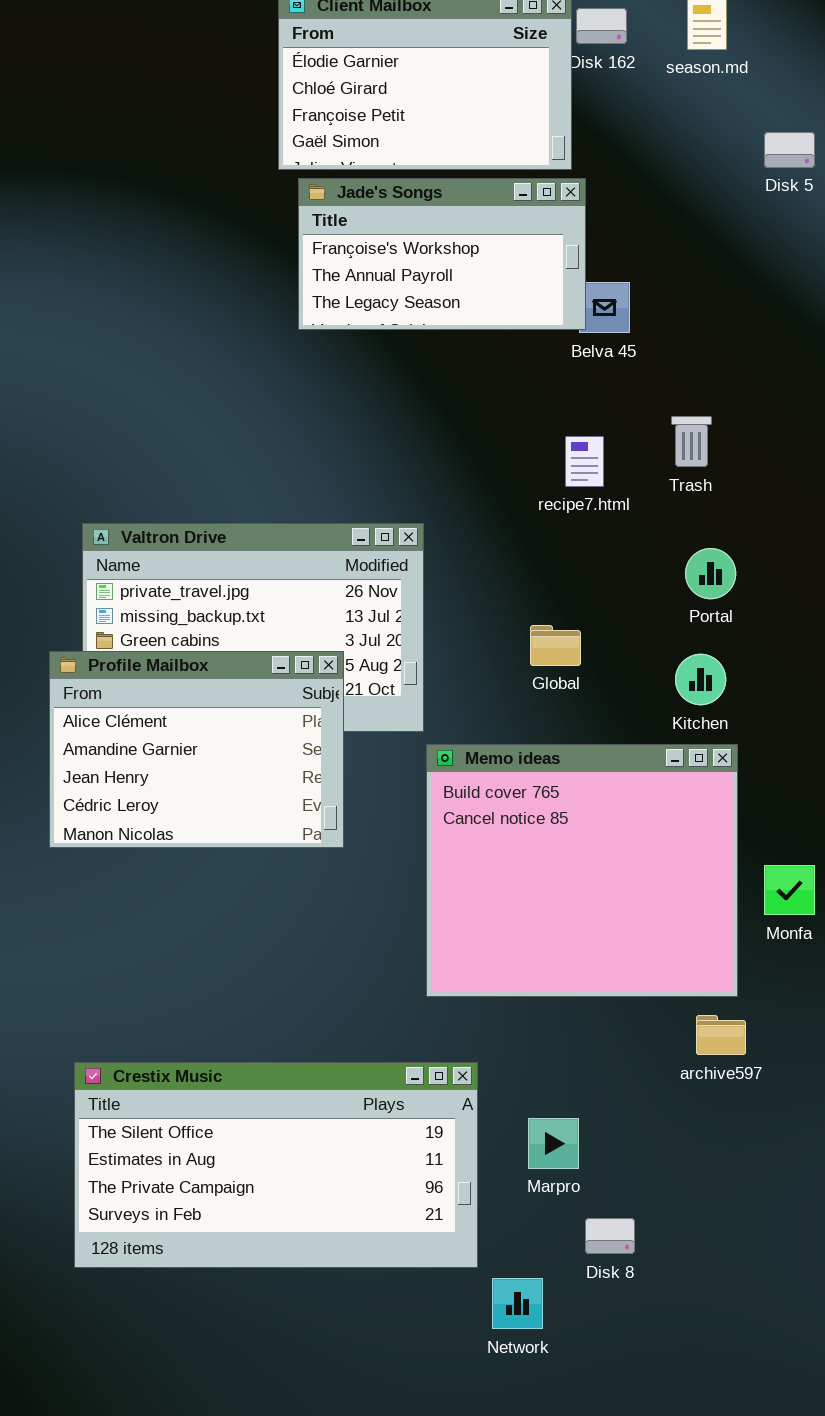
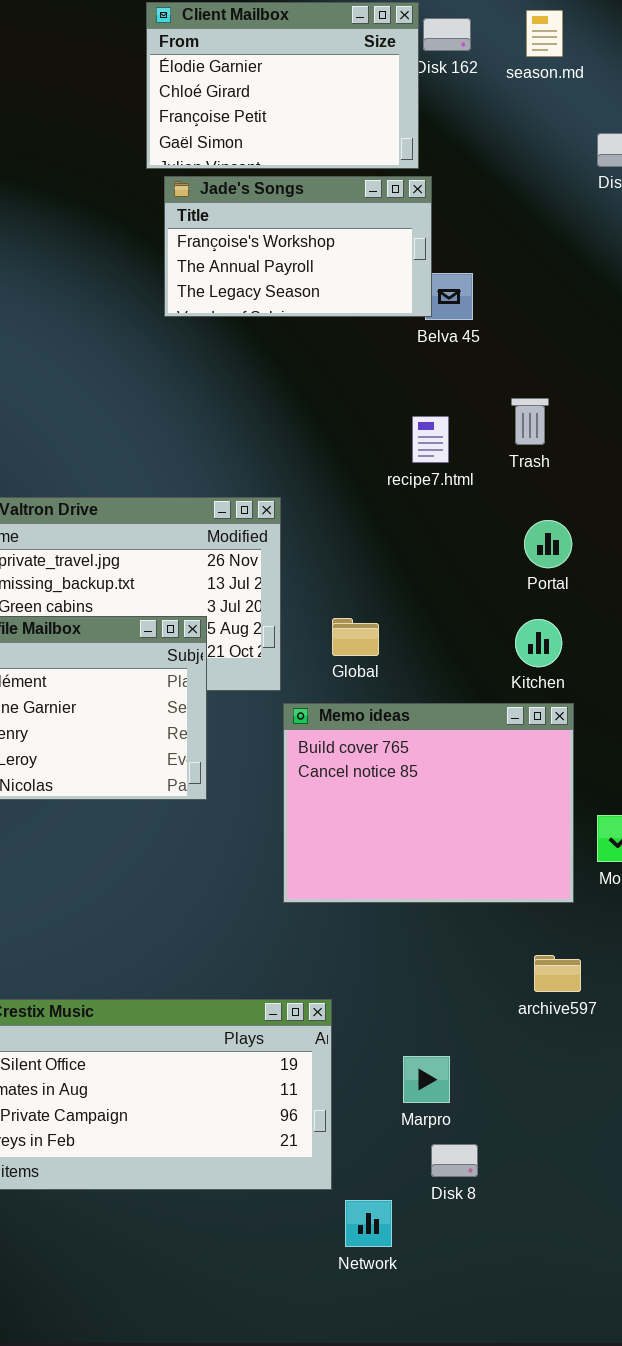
Global: [530,625,581,666] -> [332,618,379,656], moved
Memo ideas: [426,744,738,997] -> [283,703,574,903], resized
Marpro: [528,1118,579,1169] -> [403,1056,450,1103], moved

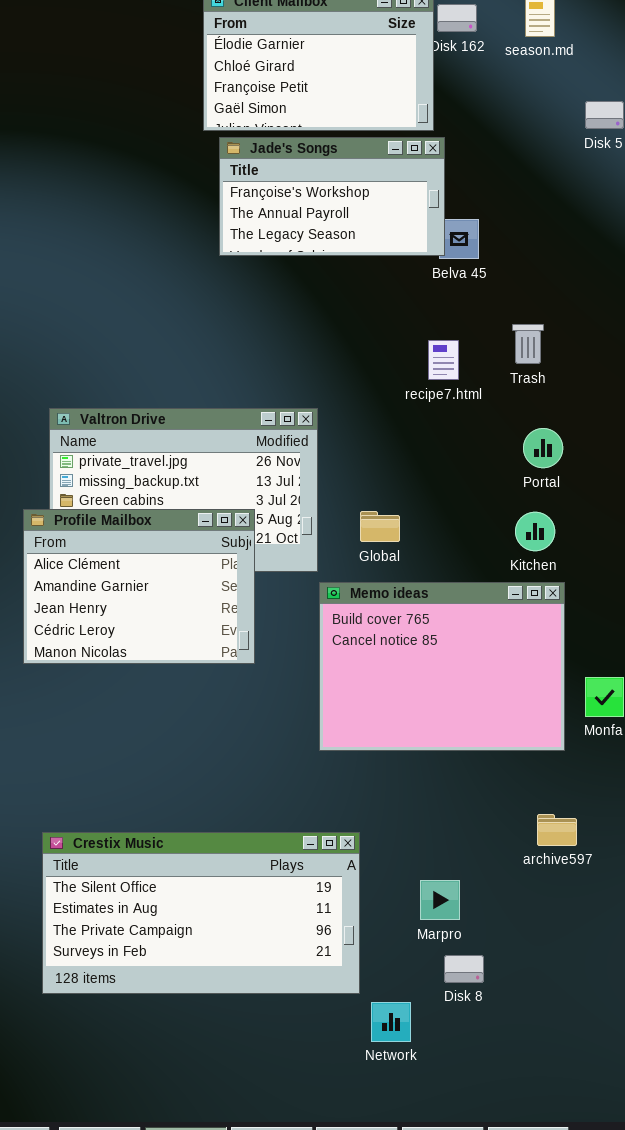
archive597: [534,955,581,992] -> [537,814,577,846], moved

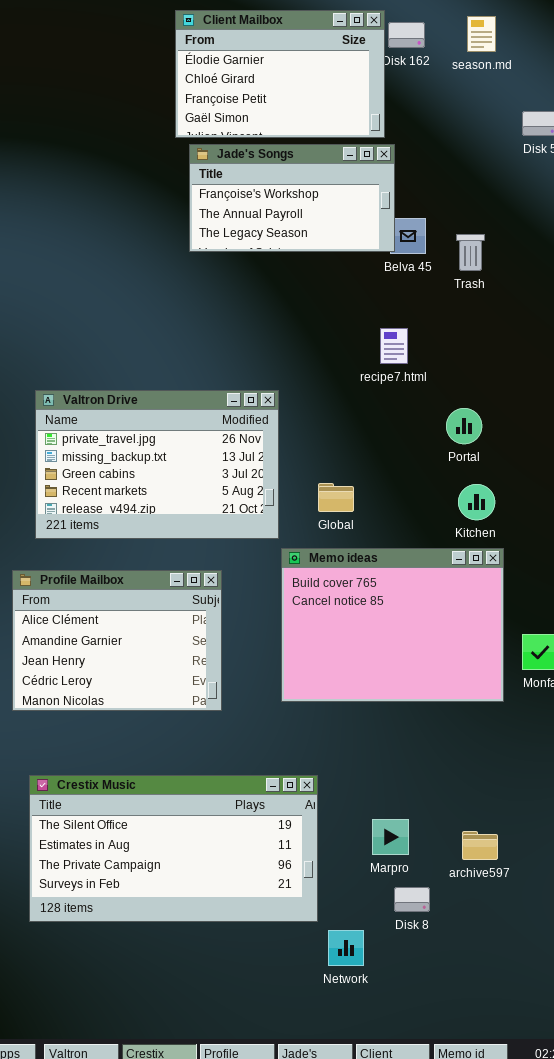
Trash: [512,324,544,364] -> [456,234,485,271], moved
Portal: [523,428,563,468] -> [446,408,482,444], moved
Profile Mailbox: [23,509,255,664] -> [12,570,222,711], moved
archive597: [537,814,577,846] -> [462,831,498,860], moved

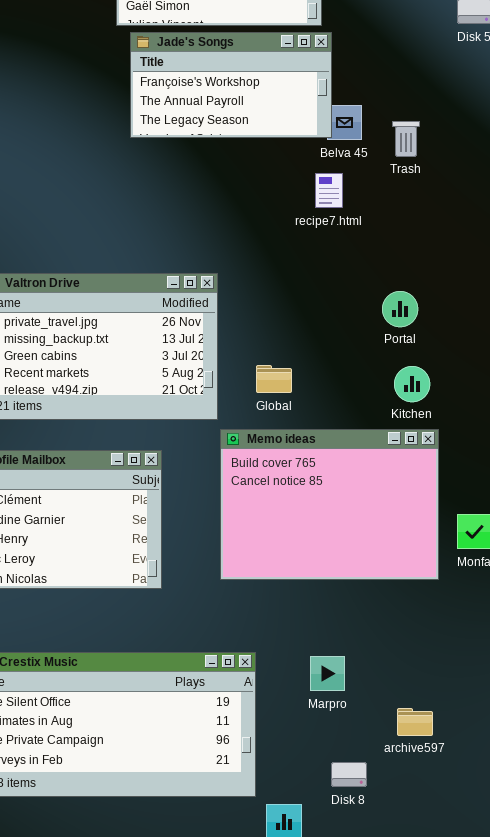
recipe7.html: [380,328,408,364] -> [315,173,343,208], moved
Marpro: [372,819,409,855] -> [310,656,345,691], moved

